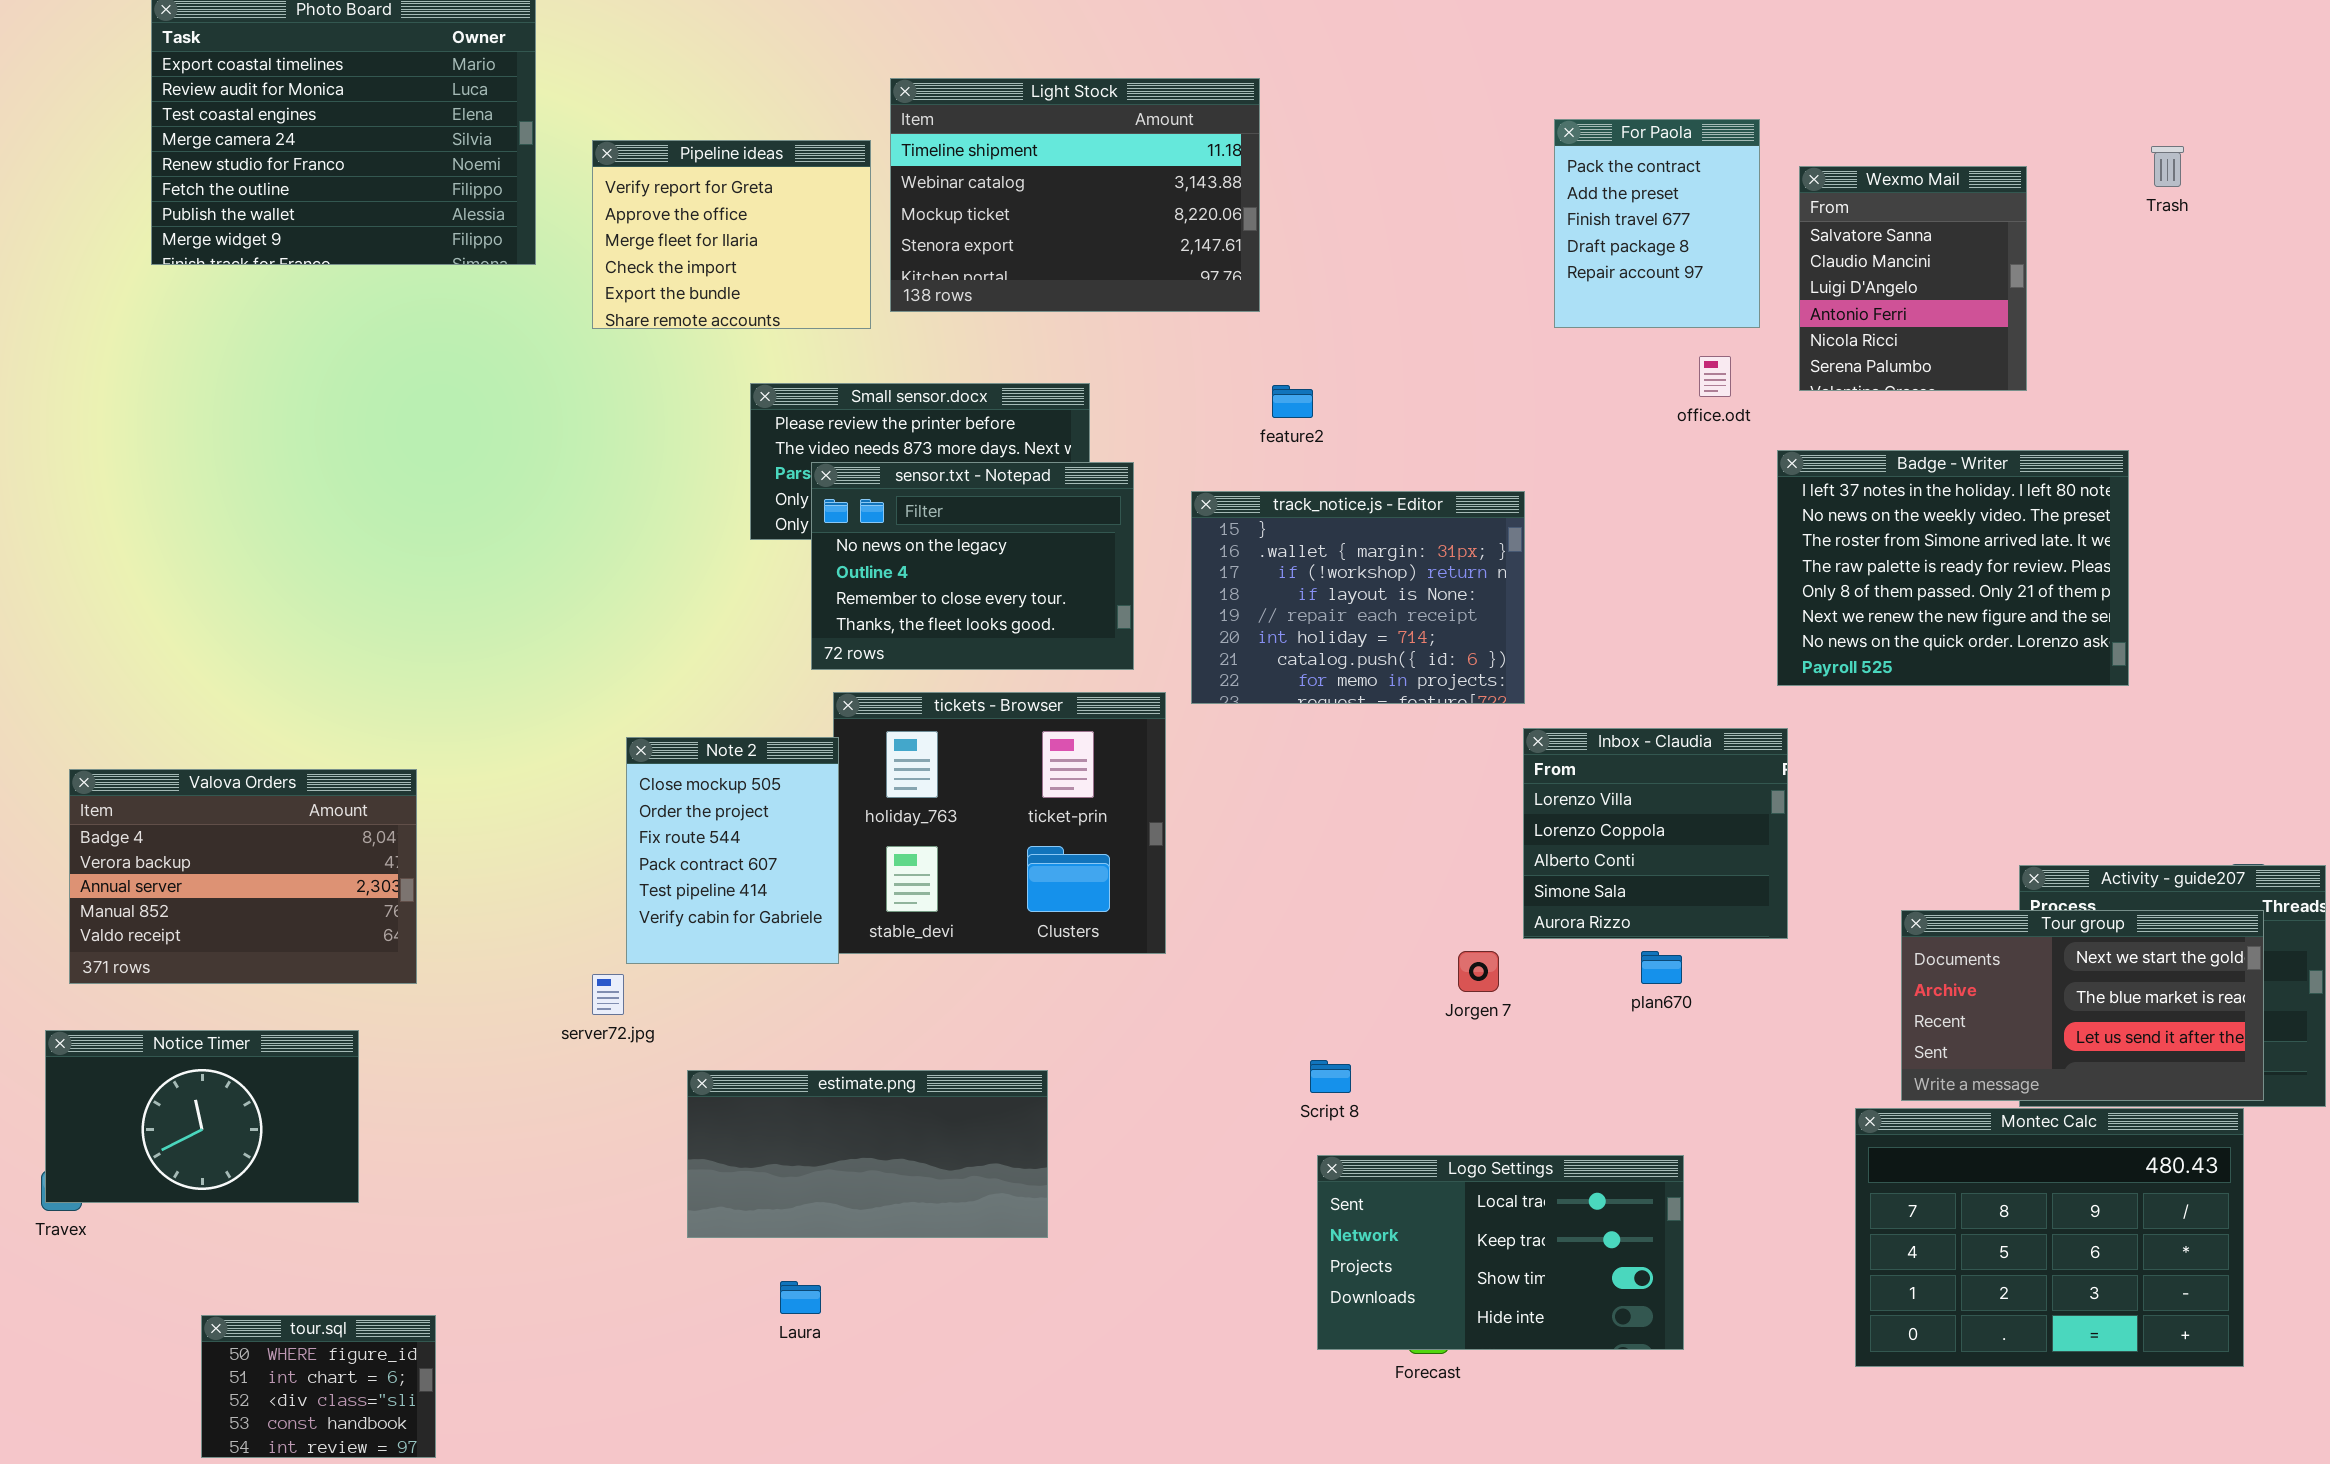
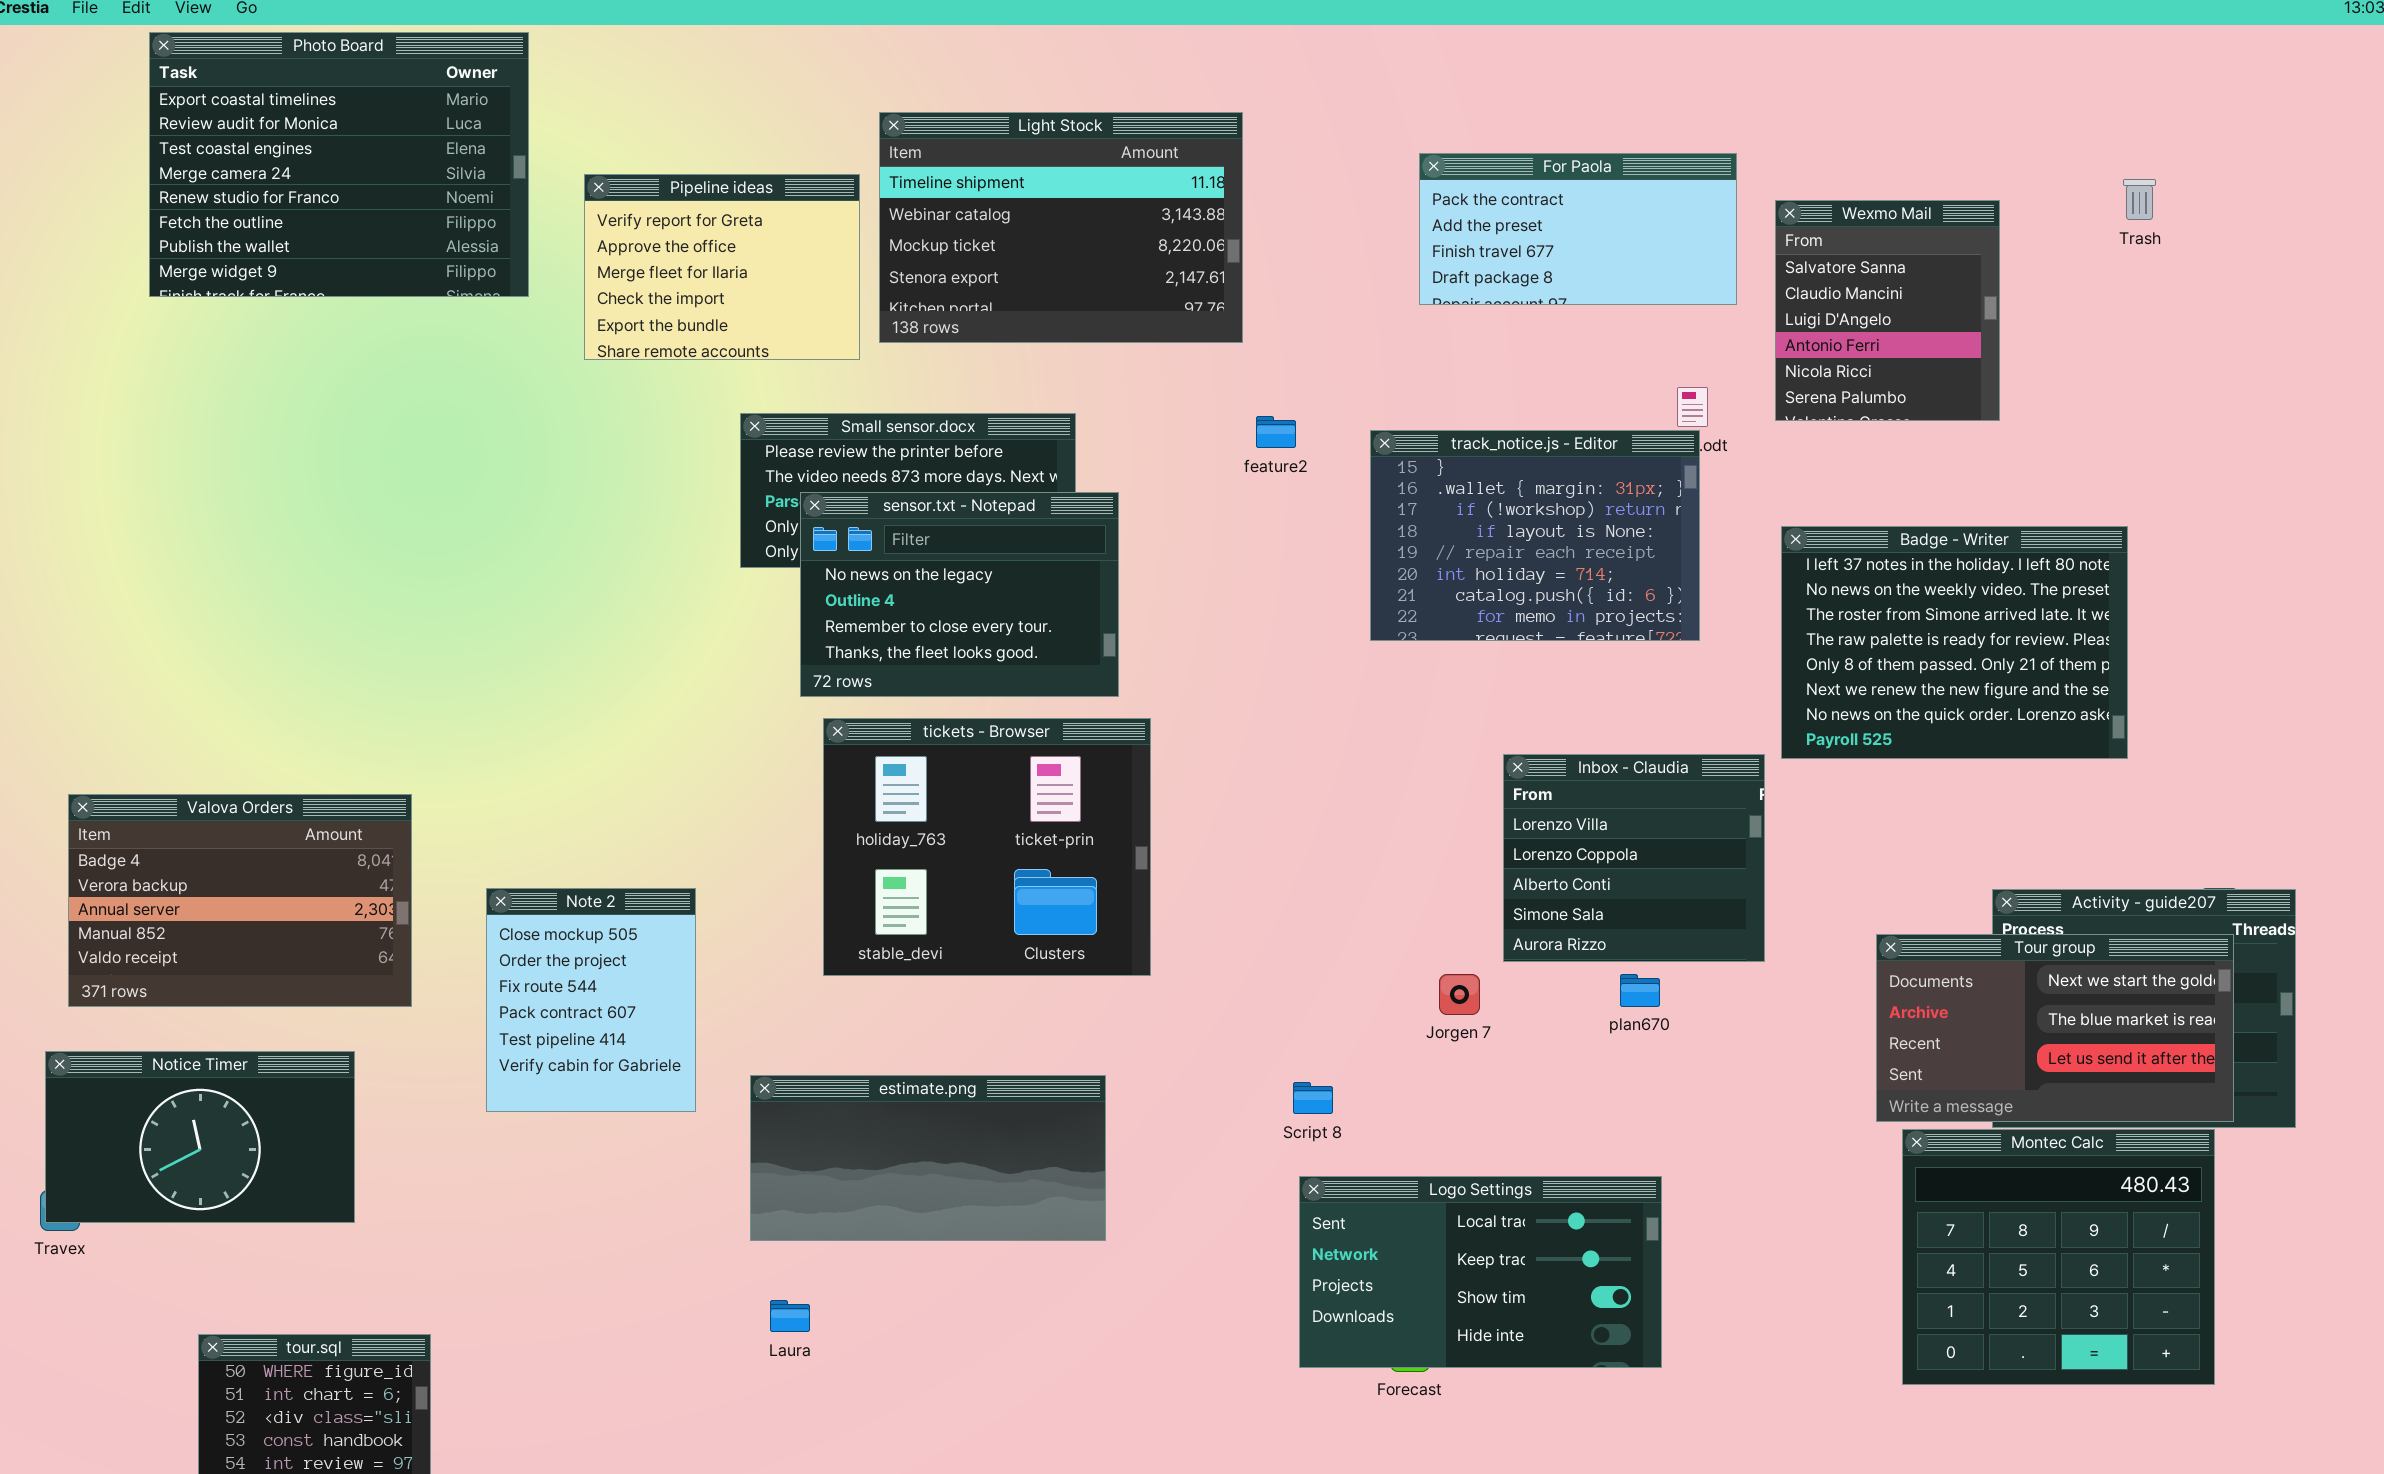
For Paola: [1554,119,1760,328] -> [1419,153,1737,305], resized
Badge - Writer: [1777,450,2129,686] -> [1781,526,2128,759], moved
track_notice.js - Editor: [1191,491,1525,704] -> [1370,430,1700,641], moved
Note 2: [626,737,839,964] -> [486,888,696,1112], moved
estimate.png: [687,1070,1048,1238] -> [750,1075,1106,1241], moved
Montec Calc: [1855,1108,2244,1367] -> [1902,1129,2215,1385], resized

